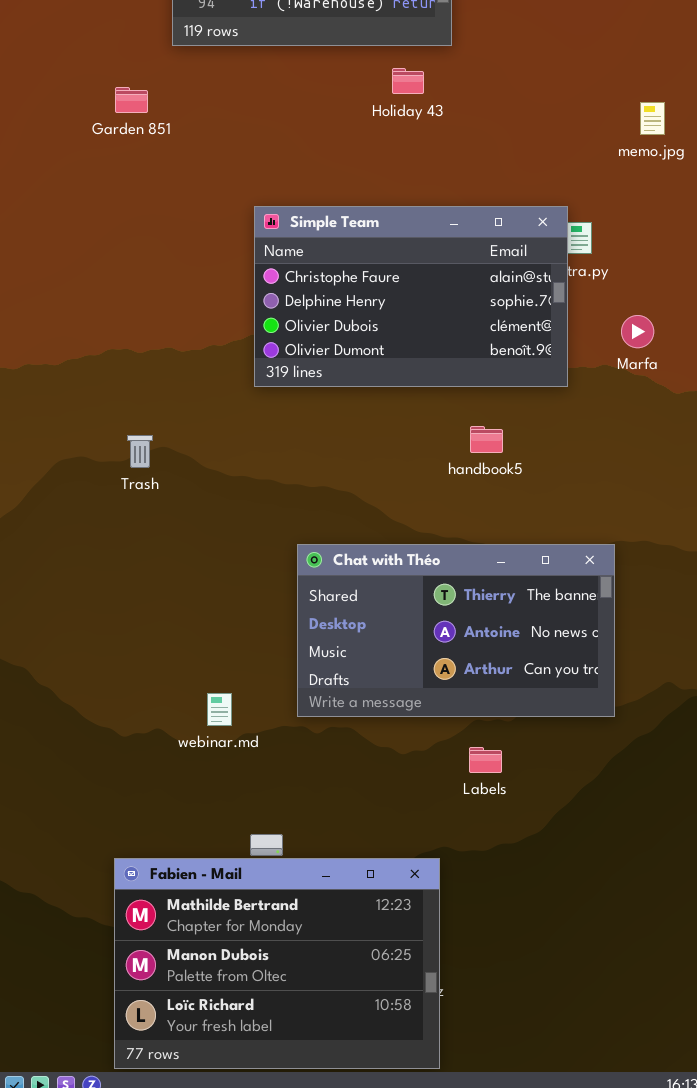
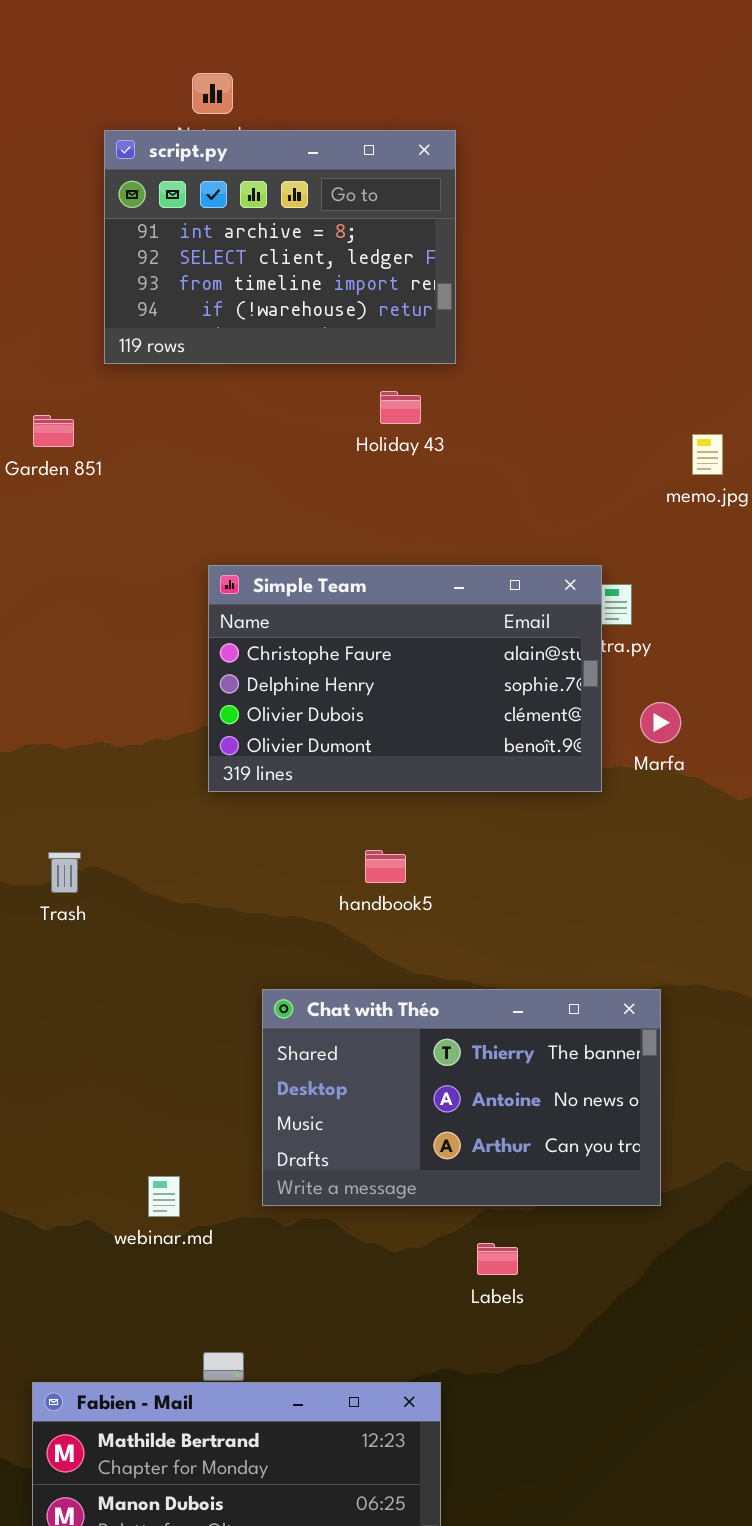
Marfa: [621,315,654,348] -> [640,702,681,743], moved
handbook5: [470,426,503,453] -> [365,850,406,883], moved

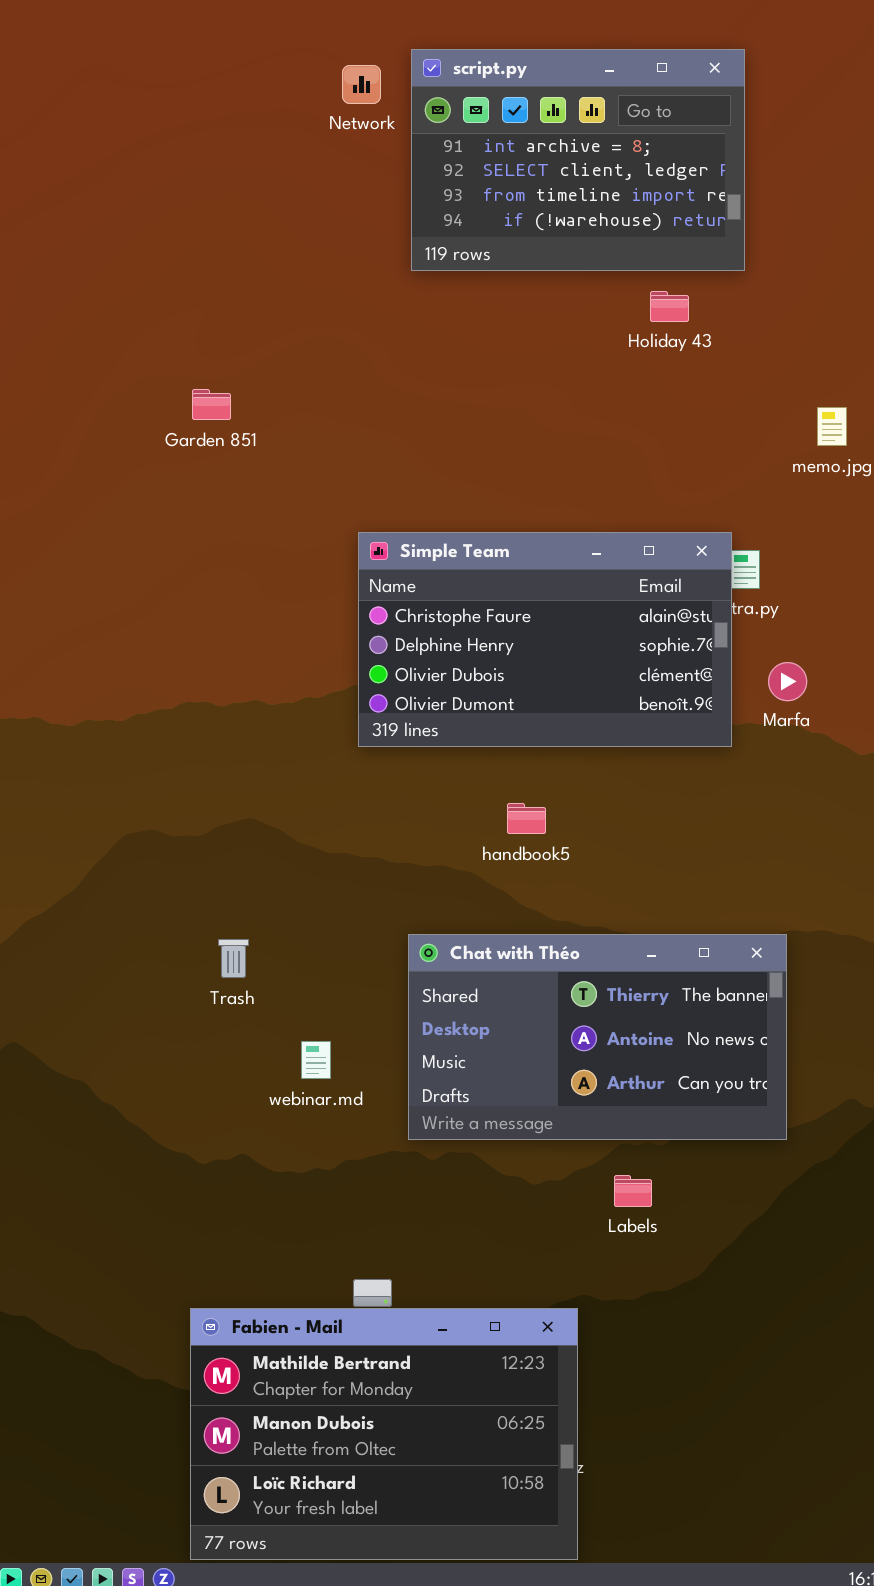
script.py: [104,130,456,364] -> [411,49,745,271], moved
Holiday 43: [380,391,421,424] -> [650,291,689,322], moved
Trash: [48,852,81,893] -> [218,939,249,978], moved
webinar.md: [148,1176,180,1217] -> [301,1041,331,1079], moved

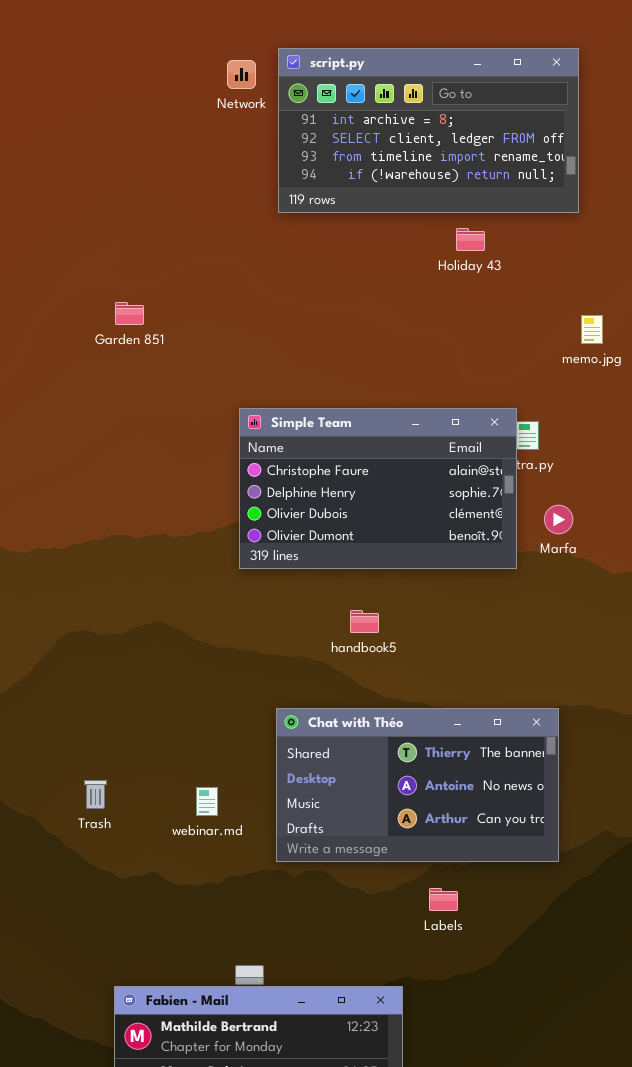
script.py: [411,49,745,271] -> [278,48,579,213], resized
Trash: [218,939,249,978] -> [84,780,107,809], moved

